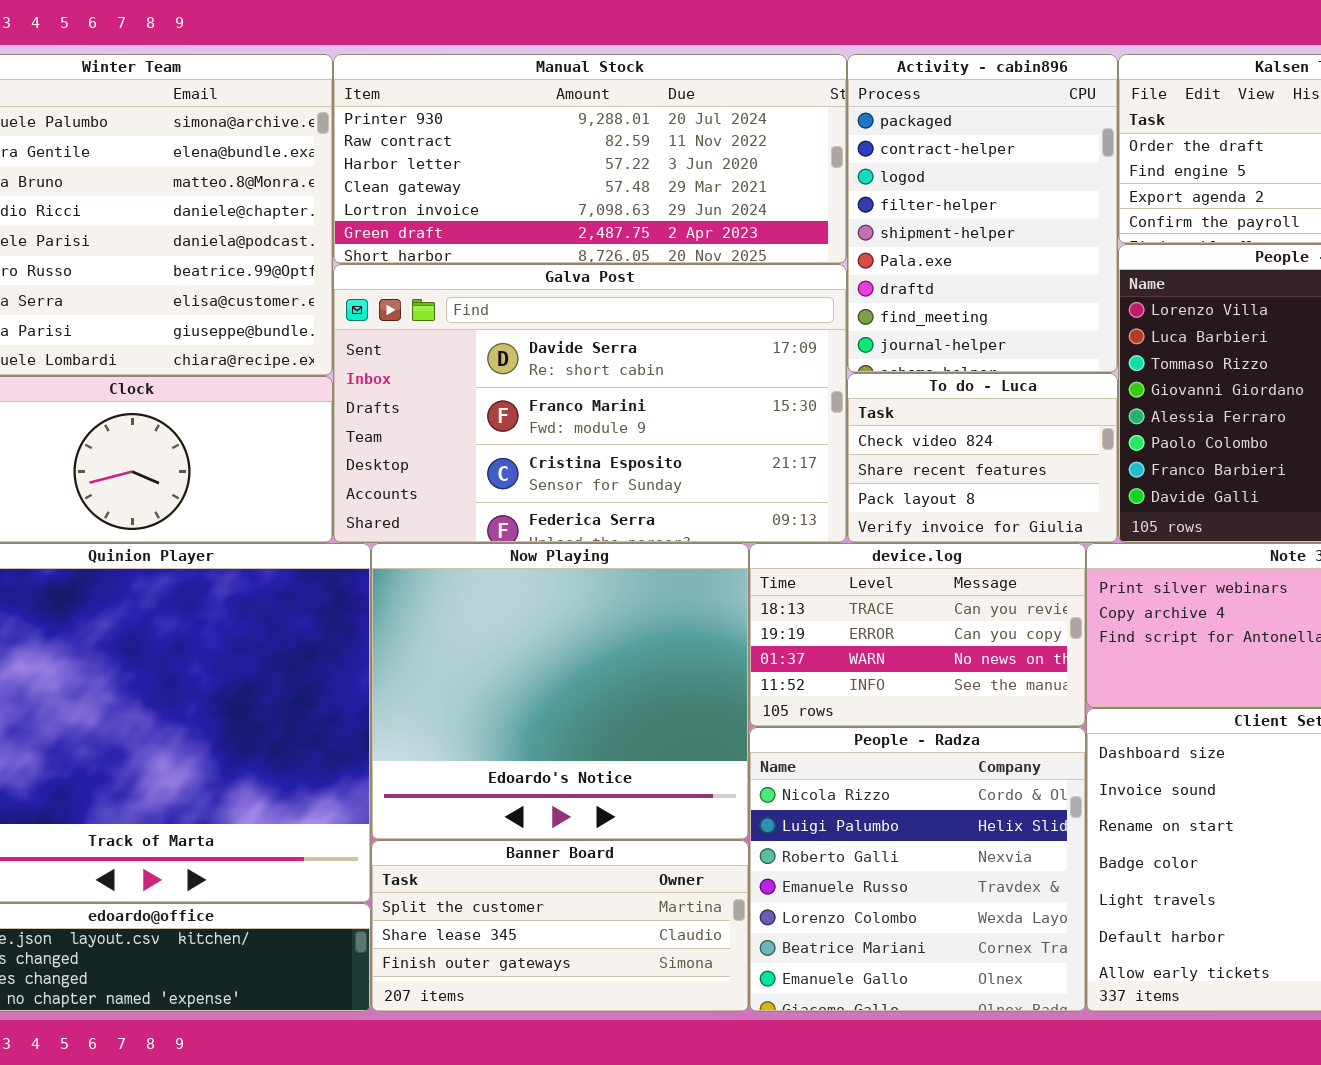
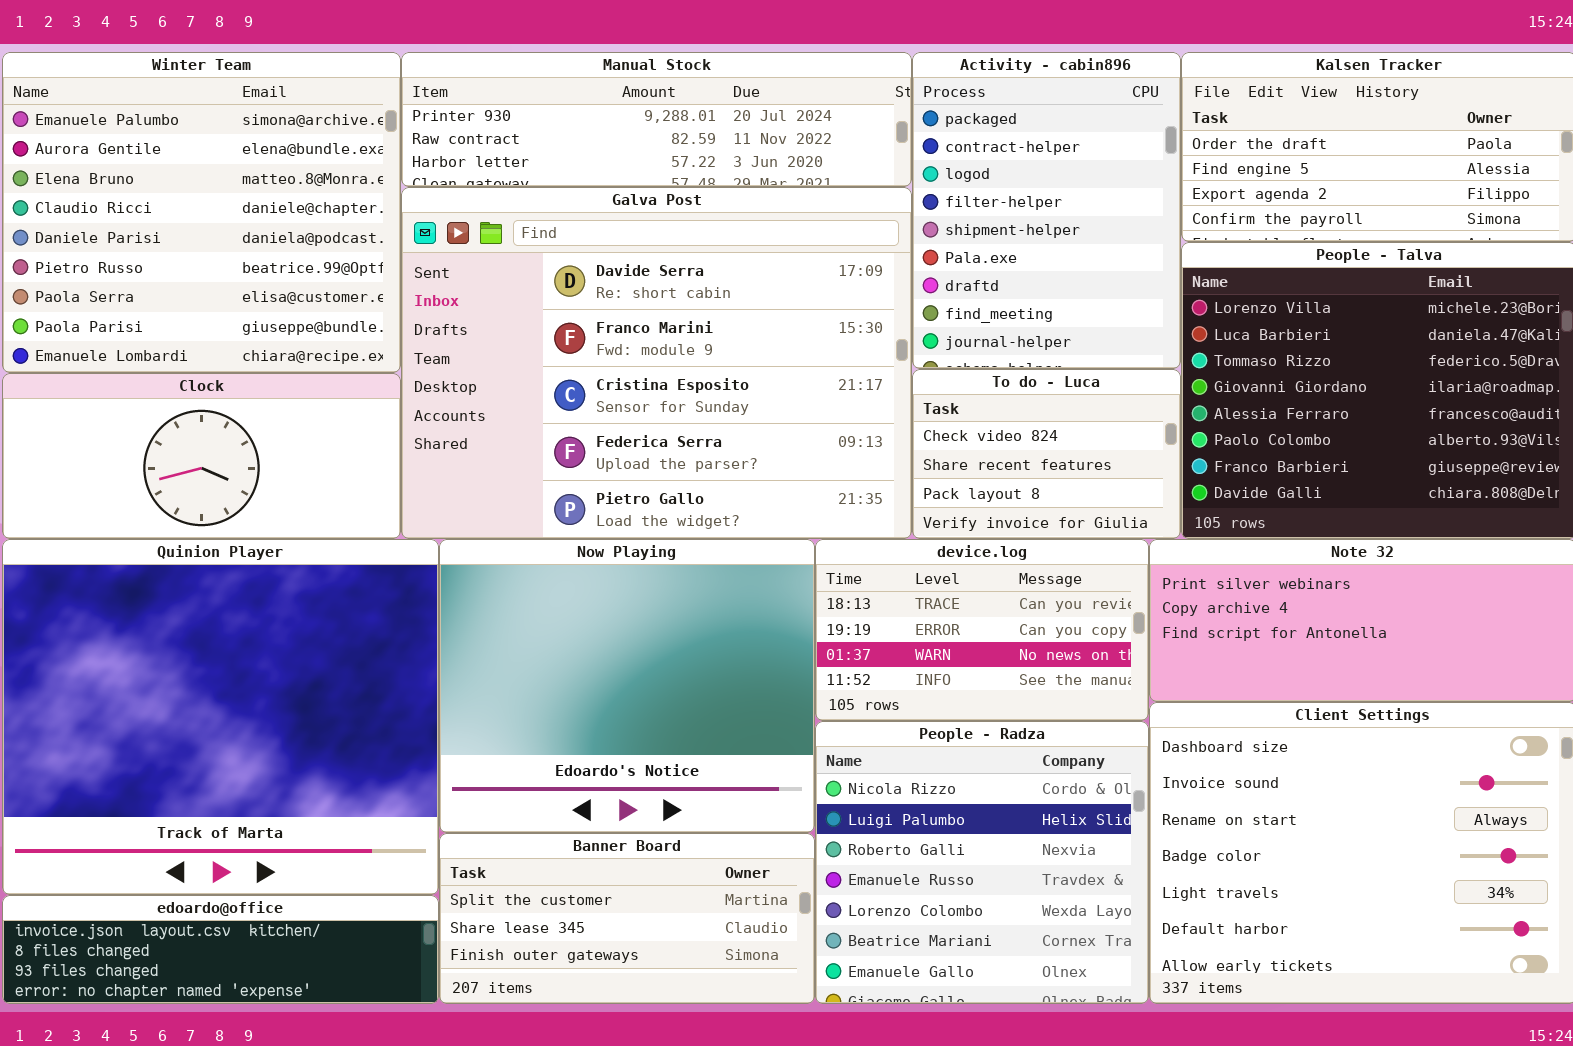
Manual Stock: [333,54,847,264] -> [401,52,912,187], resized
Galva Post: [333,264,847,543] -> [401,187,912,539], resized

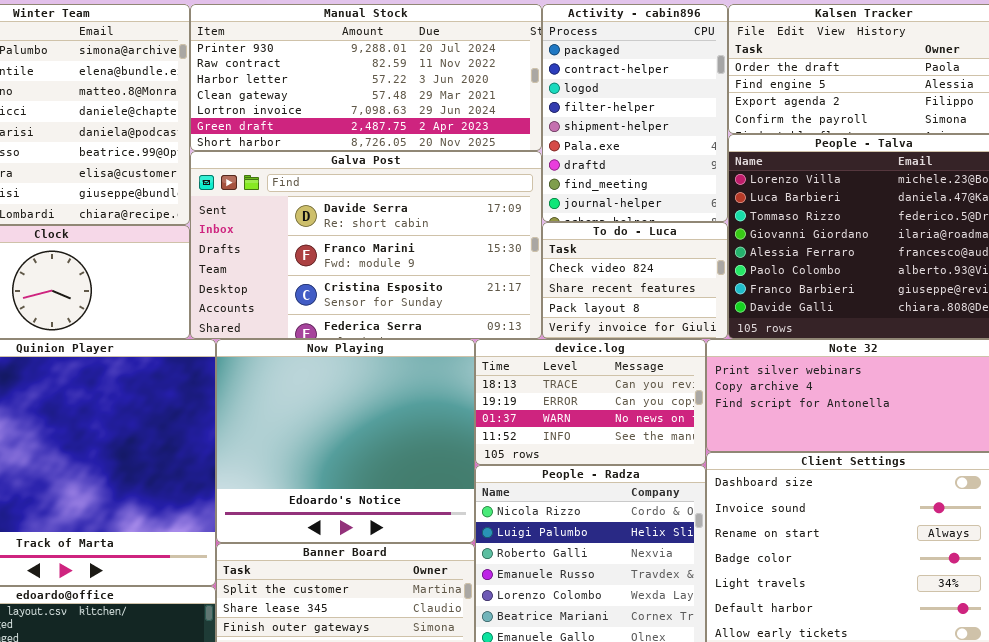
Manual Stock: [401,52,912,187] -> [190,4,542,151], resized
Galva Post: [401,187,912,539] -> [190,151,542,339], resized

